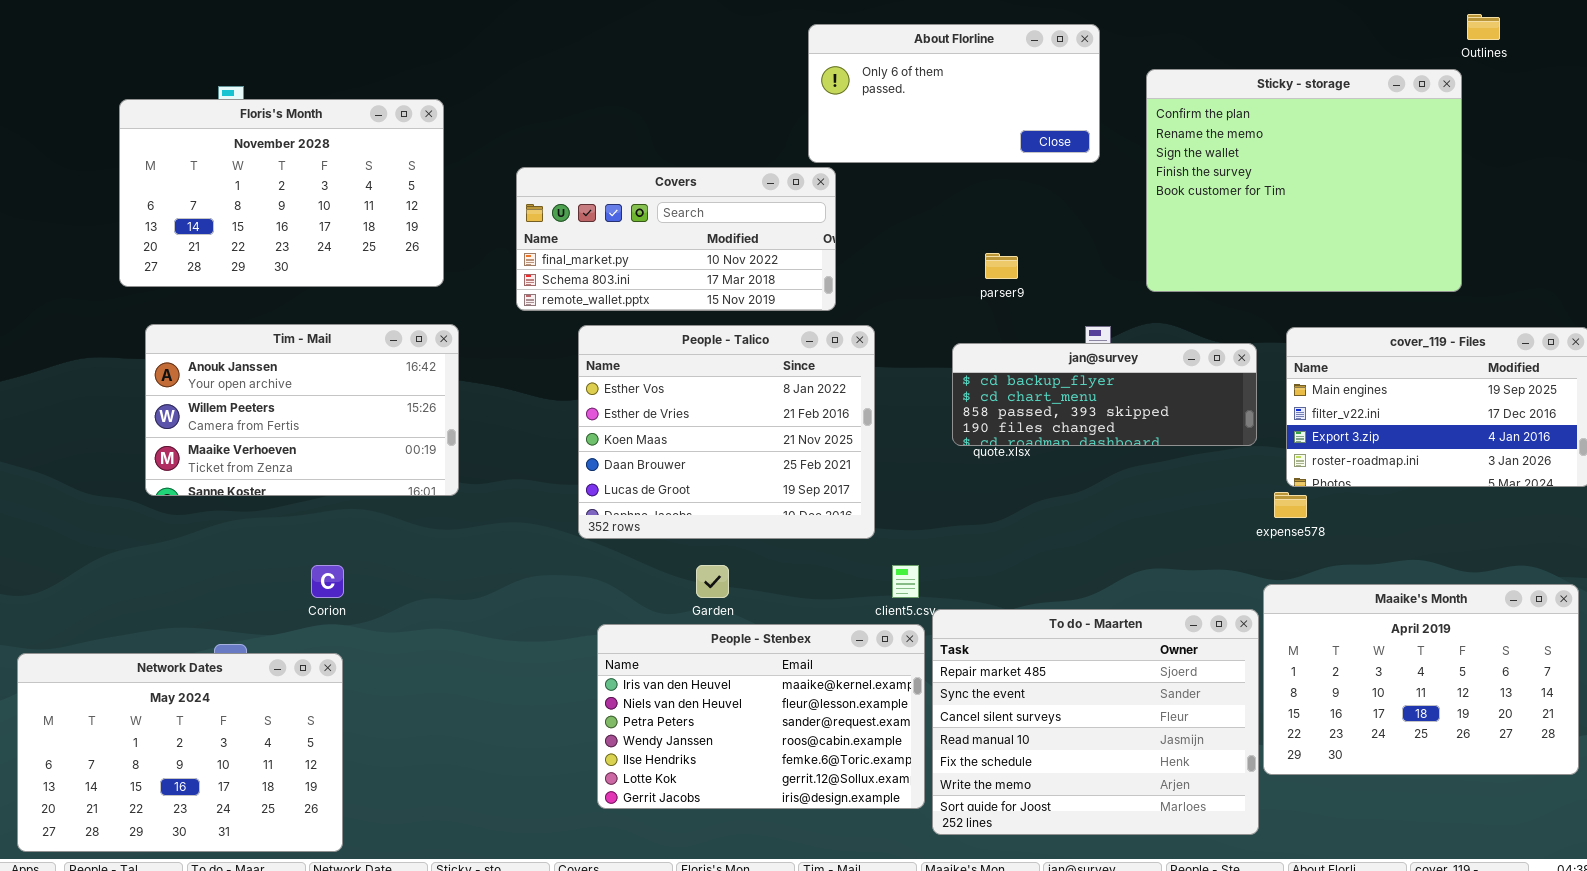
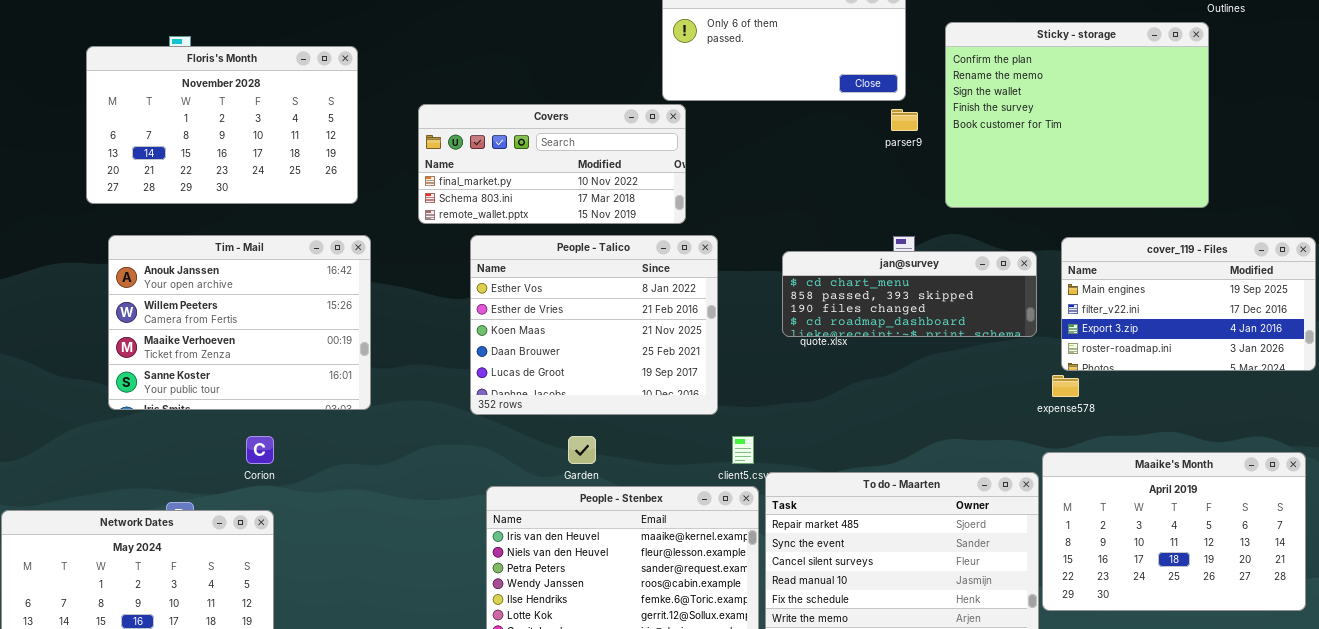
parser9: [985,253,1018,279] -> [891,109,918,131], moved
Tim - Mail: [145,324,459,496] -> [108,235,371,410], resized
jan@survey: [952,343,1257,446] -> [782,251,1037,337], scrolled down 1 row

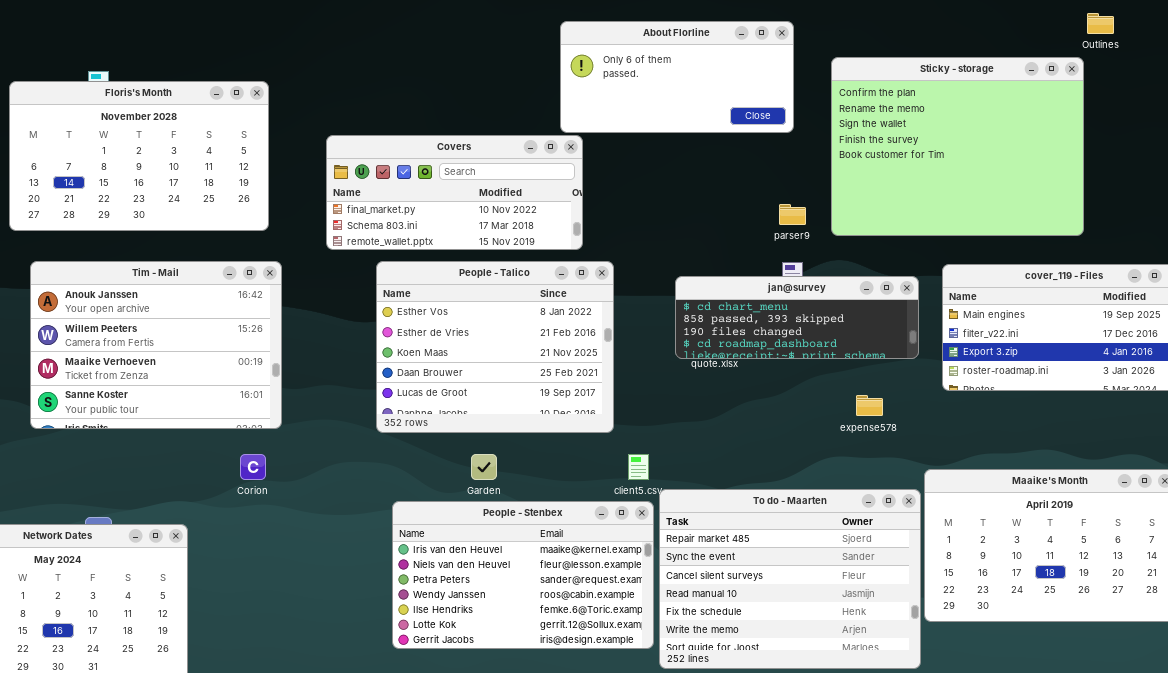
parser9: [891,109,918,131] -> [779,204,806,225], moved
expense578: [1052,375,1079,397] -> [856,395,883,416], moved
Corion: [246,436,274,464] -> [240,454,266,480], moved

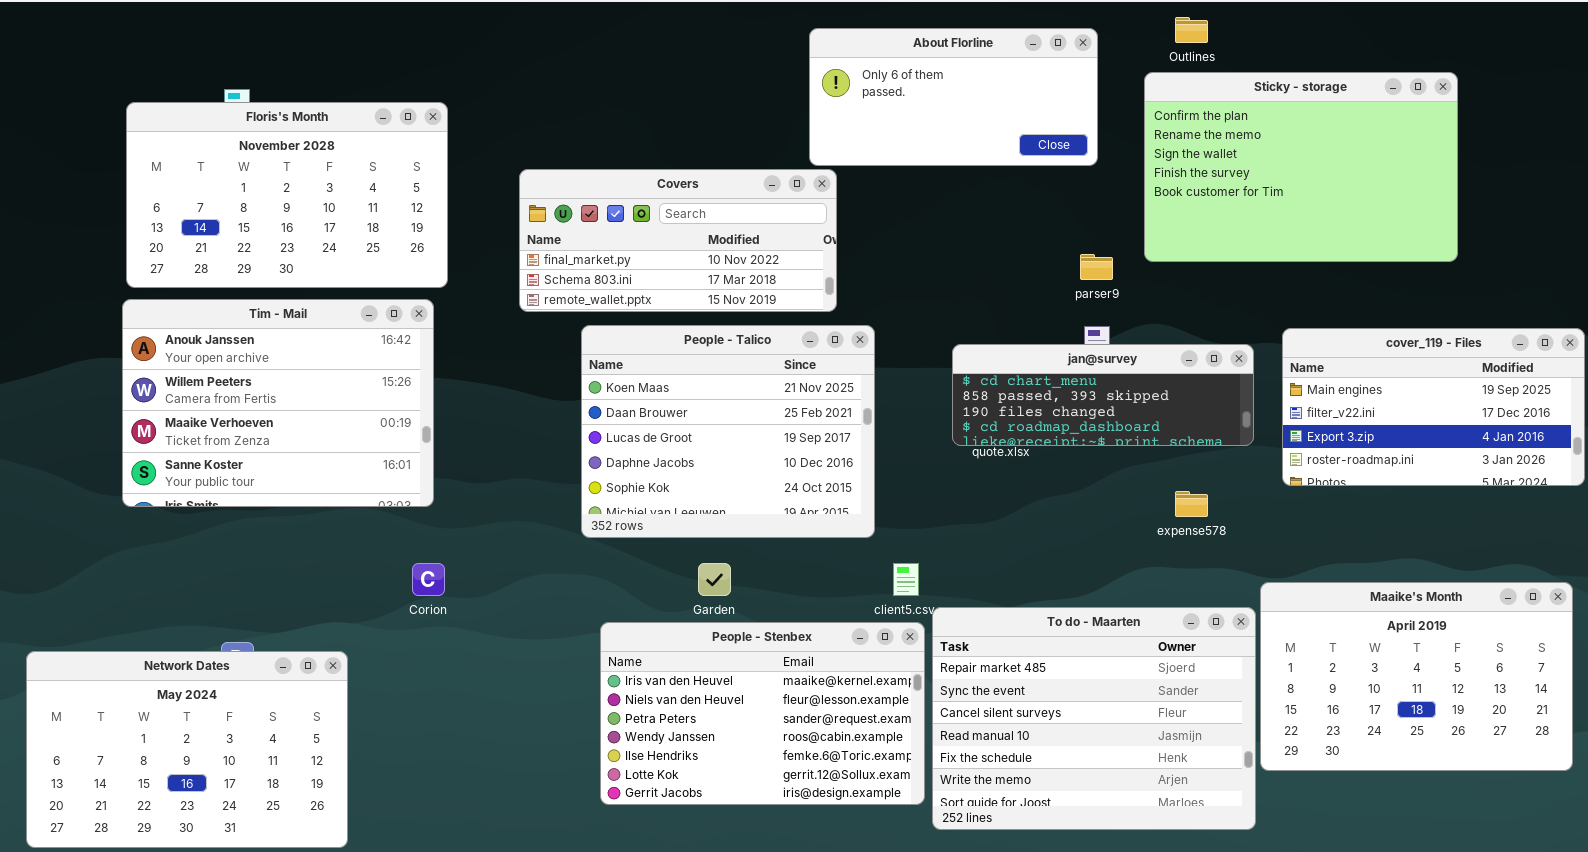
Outlines: [1087,13,1114,34] -> [1175,17,1208,43], moved
Sticky - storage: [831,57,1084,236] -> [1144,72,1458,262], resized
Tim - Mail: [30,261,282,429] -> [122,299,434,507], moved
People - Talico: [376,261,614,433] -> [581,325,875,538], scrolled down 2 rows

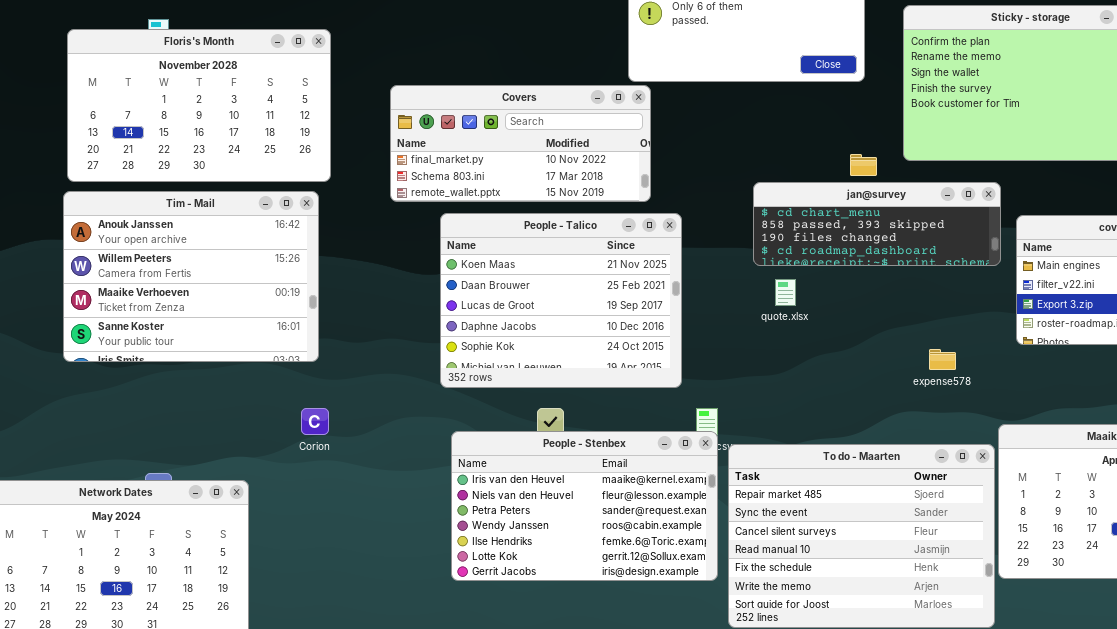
jan@survey: [952,344,1254,446] -> [753,182,1001,266], moved
People - Stenbex: [600,622,925,805] -> [451,431,718,581], moved

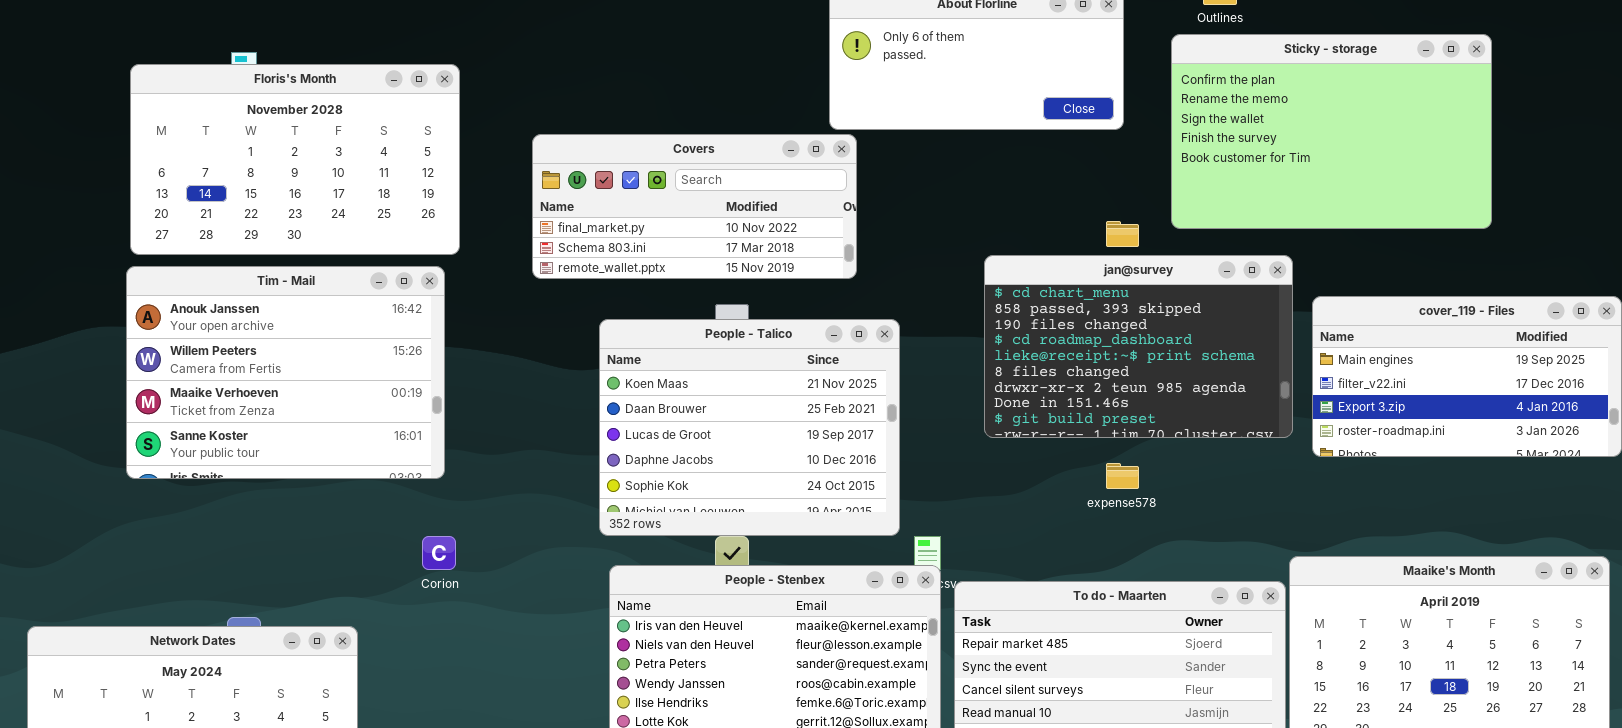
jan@survey: [753,182,1001,266] -> [984,255,1293,438], resized
People - Talico: [440,213,682,388] -> [599,319,900,536], moved
expense578: [929,349,956,370] -> [1106,463,1139,489], moved

